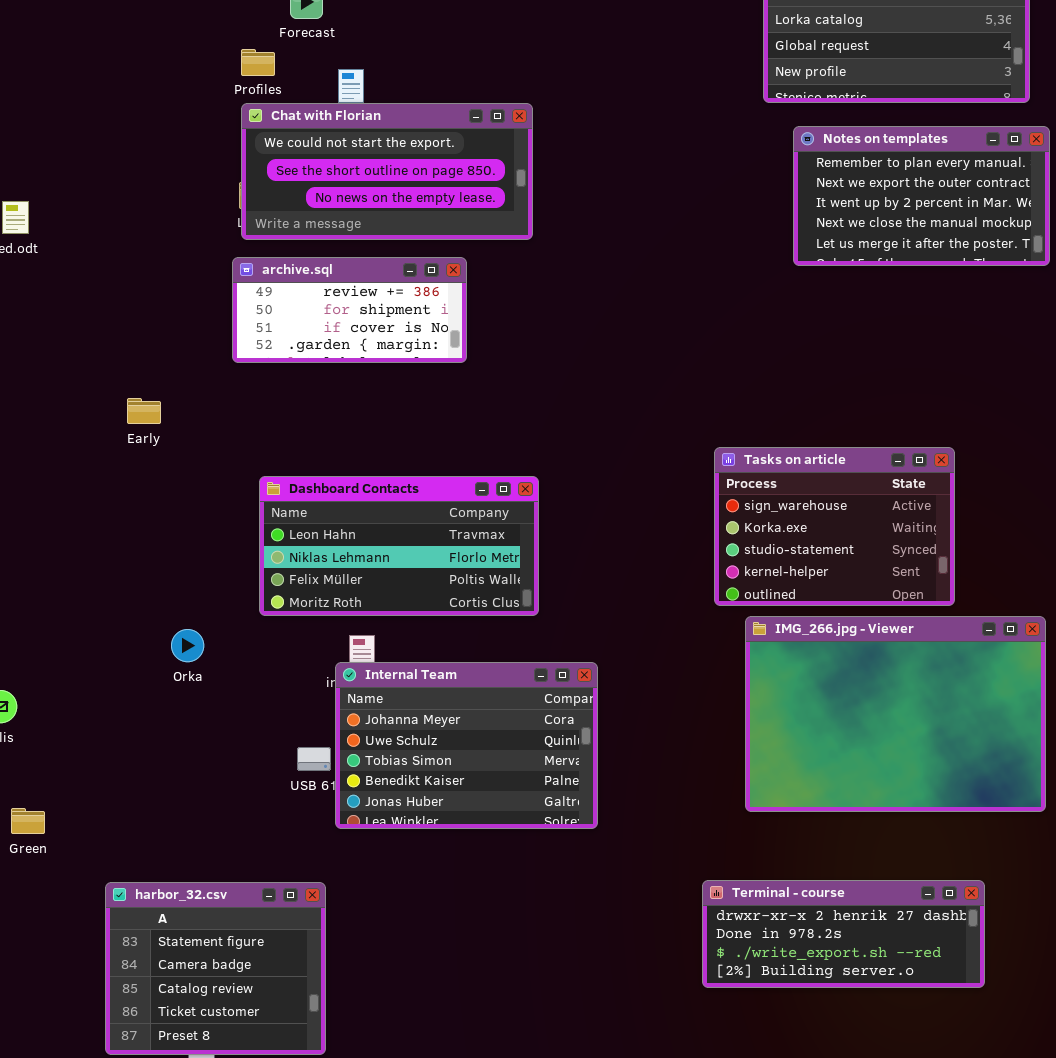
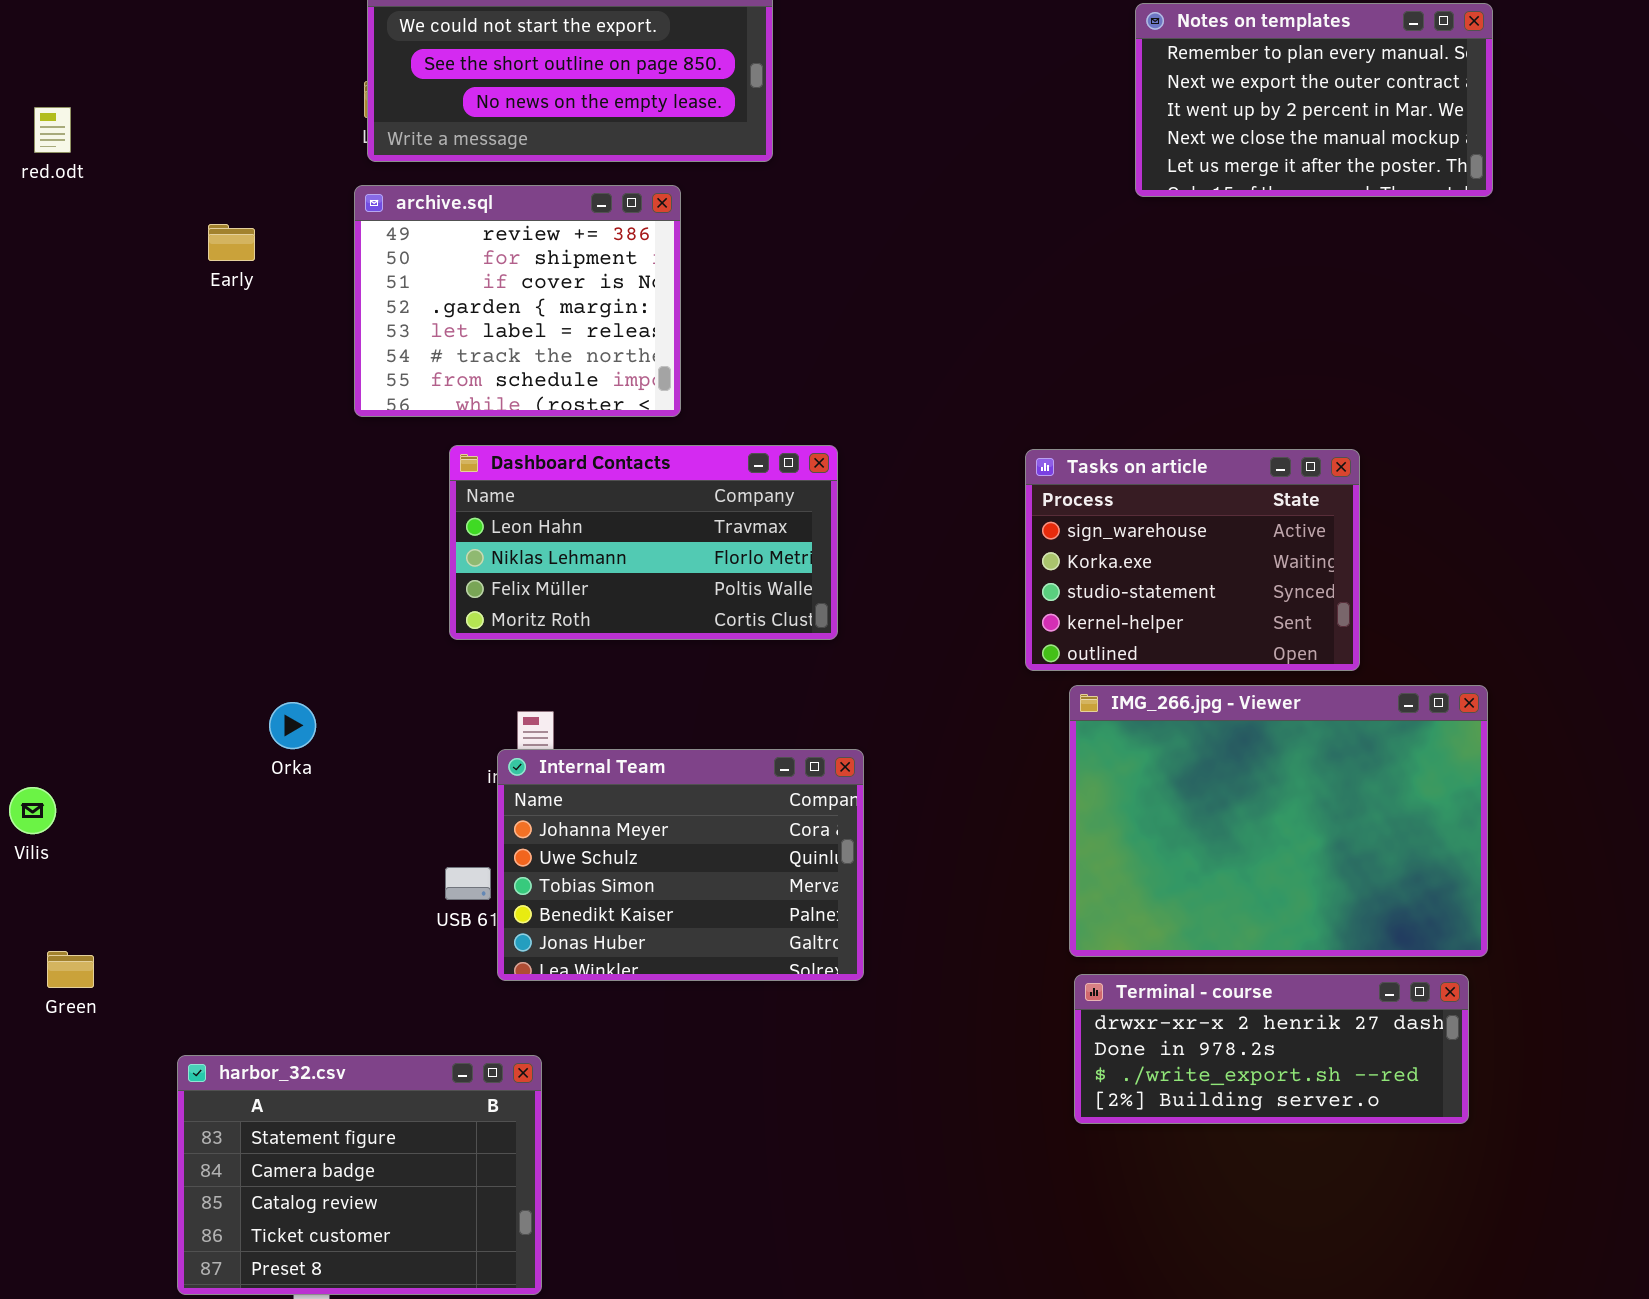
archive.sql: [232,257,467,363] -> [354,185,681,417], resized
Early: [127,398,161,424] -> [208,224,255,261], moved
Dashboard Contacts: [259,476,539,616] -> [449,445,838,640], moved
Terminal - course: [702,880,985,988] -> [1074,974,1469,1124], moved
harbor_32.csv: [105,882,326,1055] -> [177,1055,542,1295], resized

